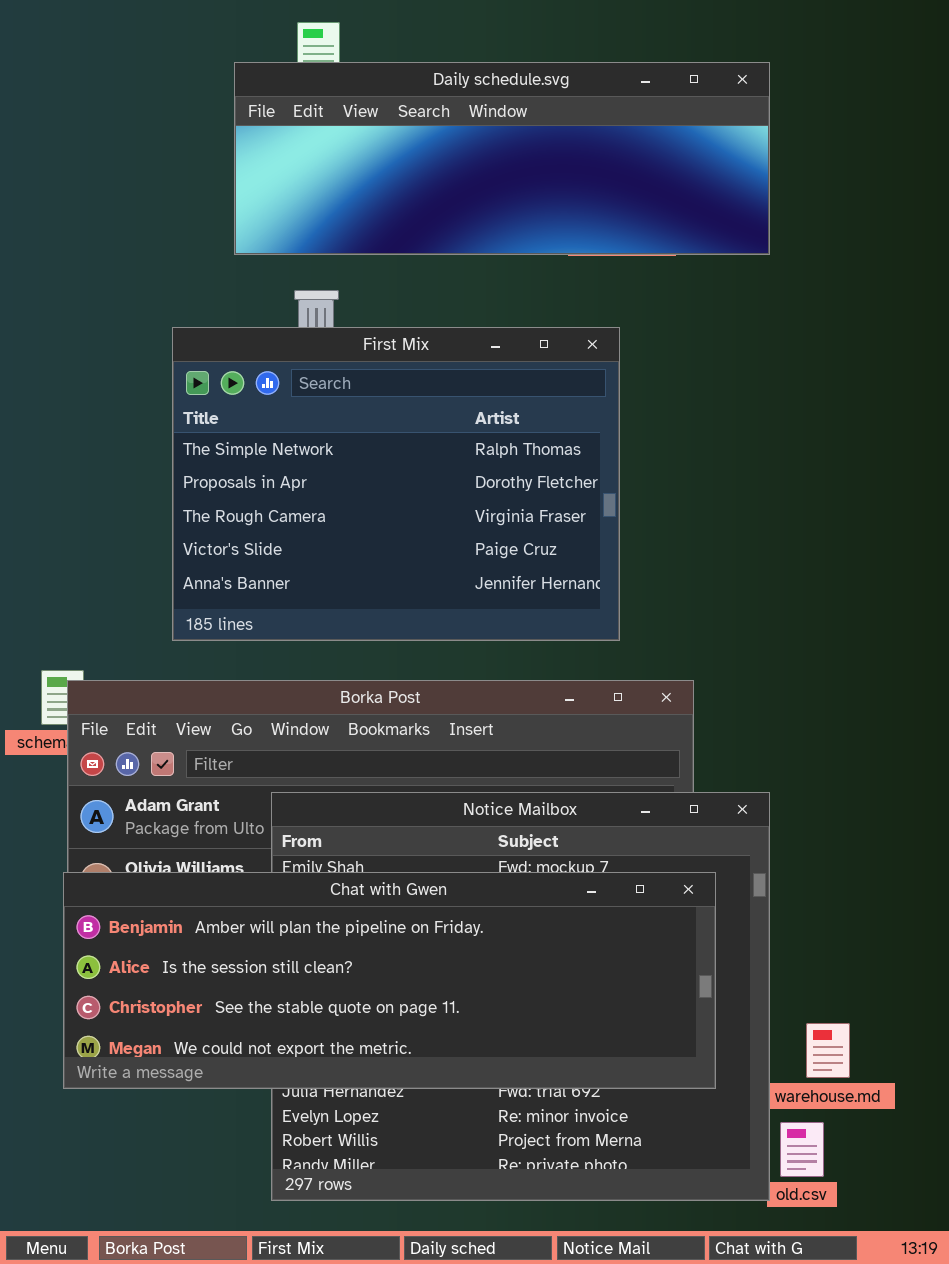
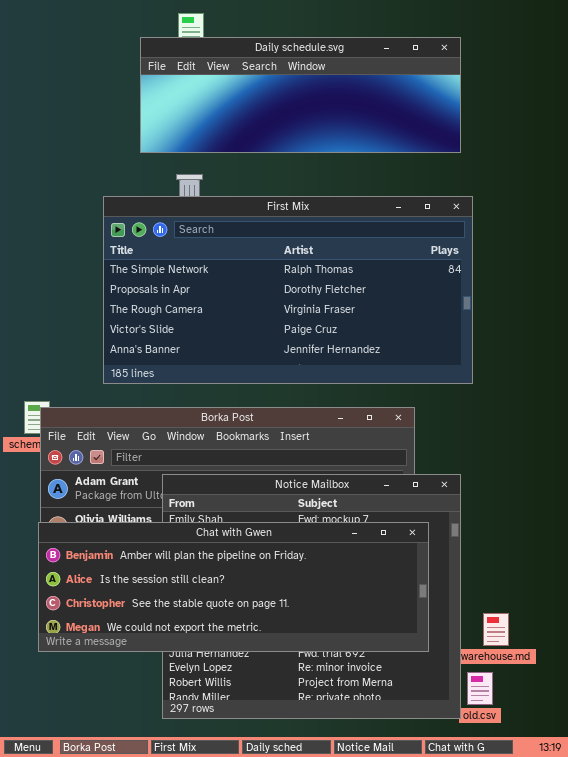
First Mix: [172,327,620,641] -> [103,196,473,384], resized

